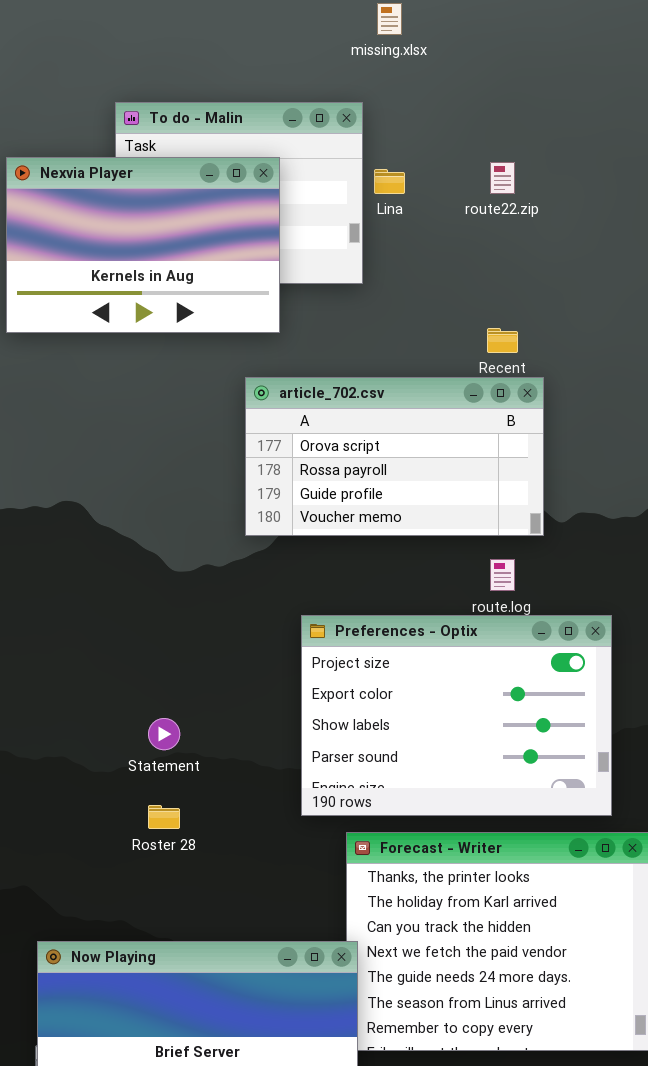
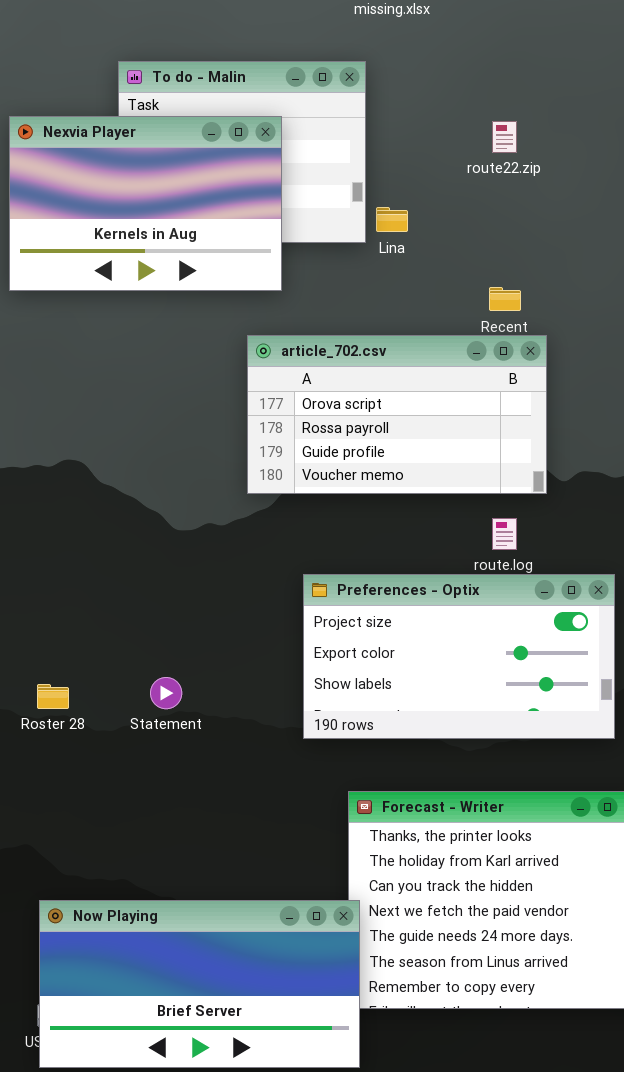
Lina: [374,169,405,194] -> [376,207,408,232], moved
Preferences - Optix: [301,615,612,816] -> [303,574,615,739], resized
Roster 28: [148,805,180,829] -> [37,684,69,709], moved

